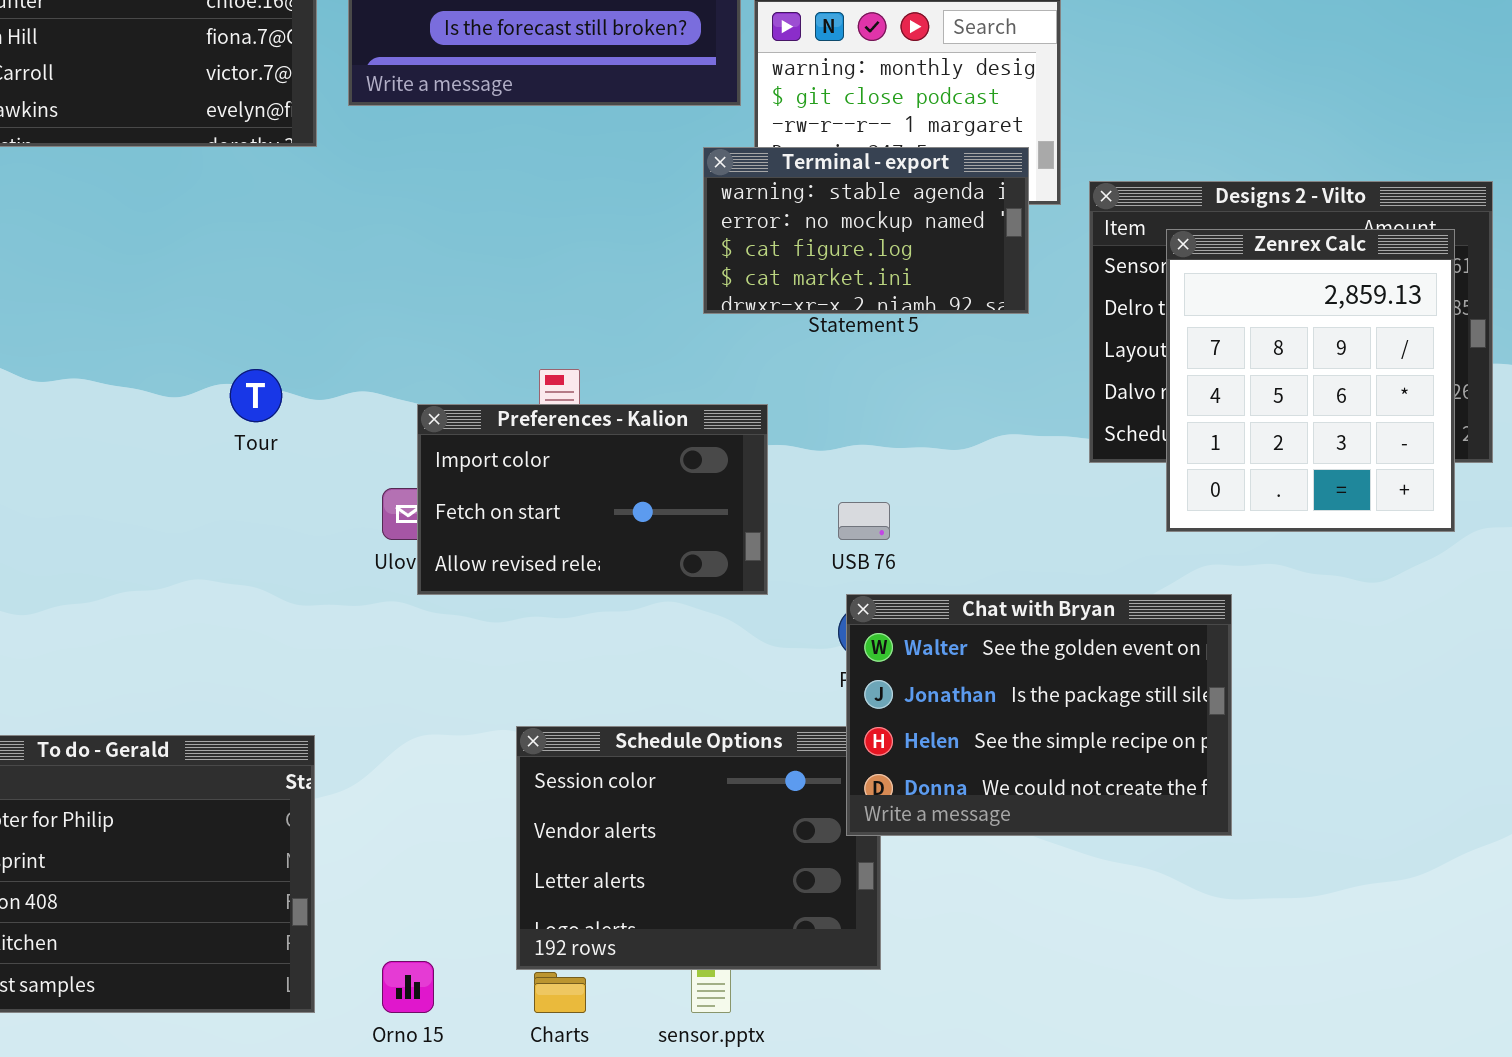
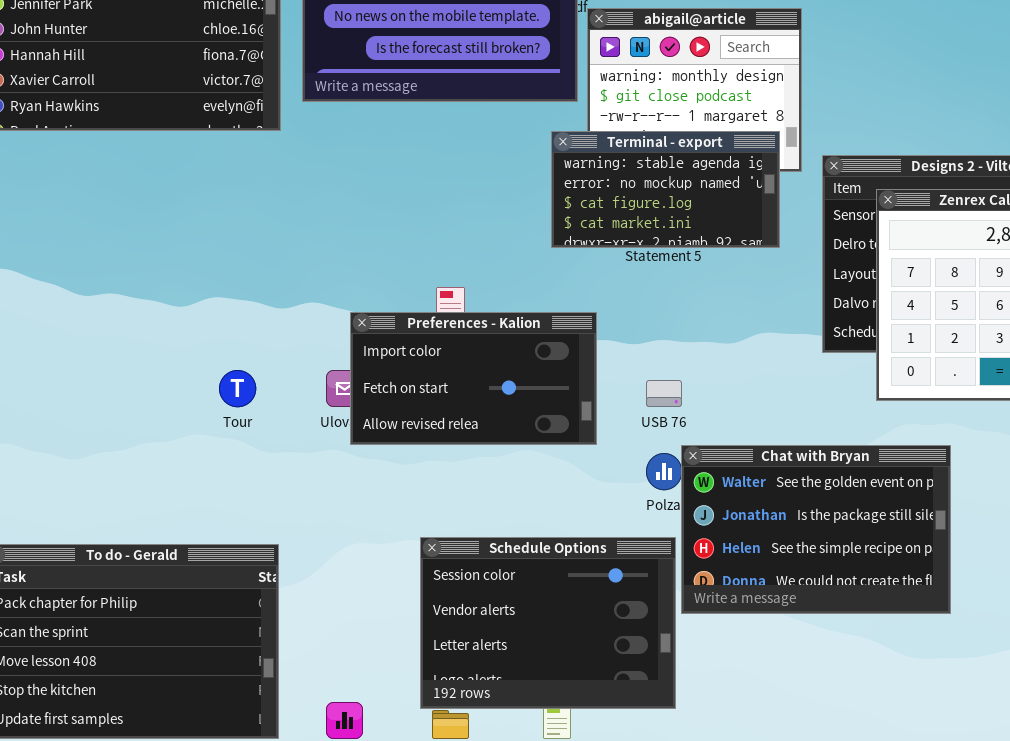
Tour: [230,369,282,422] -> [219,370,256,407], moved
Chat with Bryan: [846,594,1232,836] -> [681,445,951,614], moved

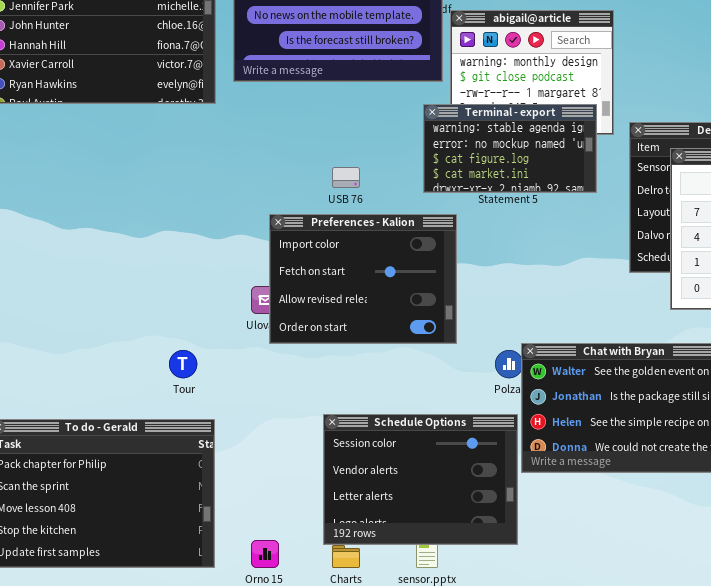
Preferences - Kalion: [350,312,597,445] -> [269,214,457,344], resized
Tour: [219,370,256,407] -> [169,350,197,378], moved
USB 76: [646,380,682,407] -> [332,167,360,188], moved

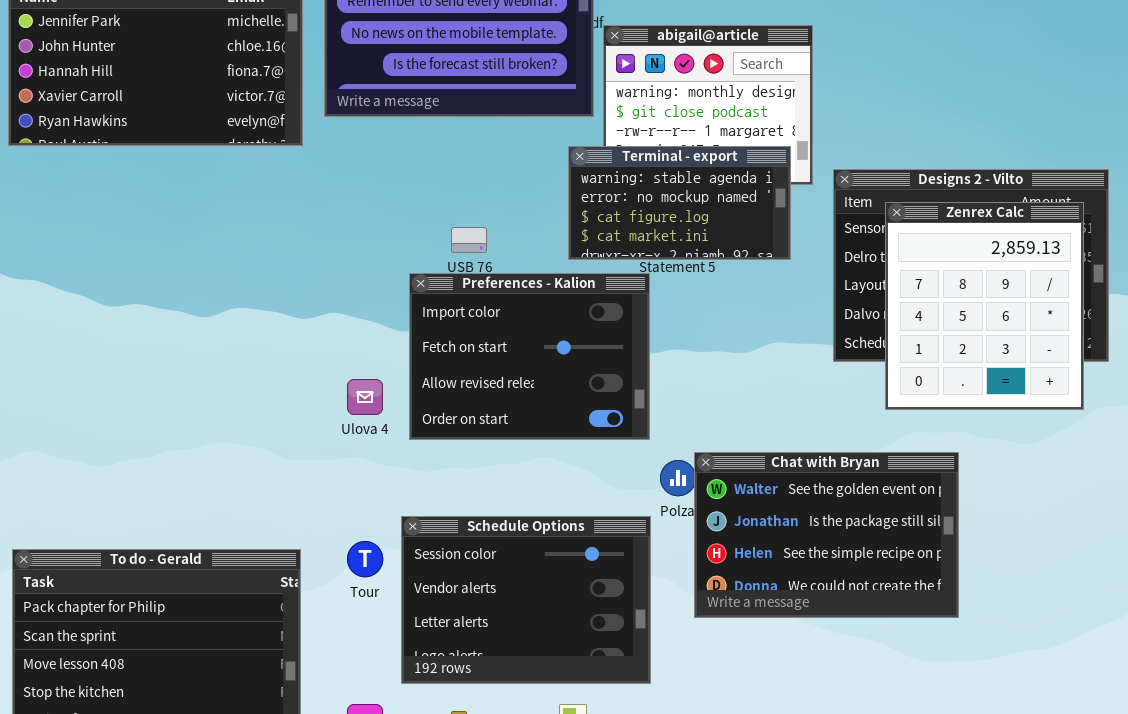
Preferences - Kalion: [269,214,457,344] -> [409,273,650,440], moved
Tour: [169,350,197,378] -> [347,541,383,577], moved
Schedule Options: [323,414,518,545] -> [401,516,651,684], moved

